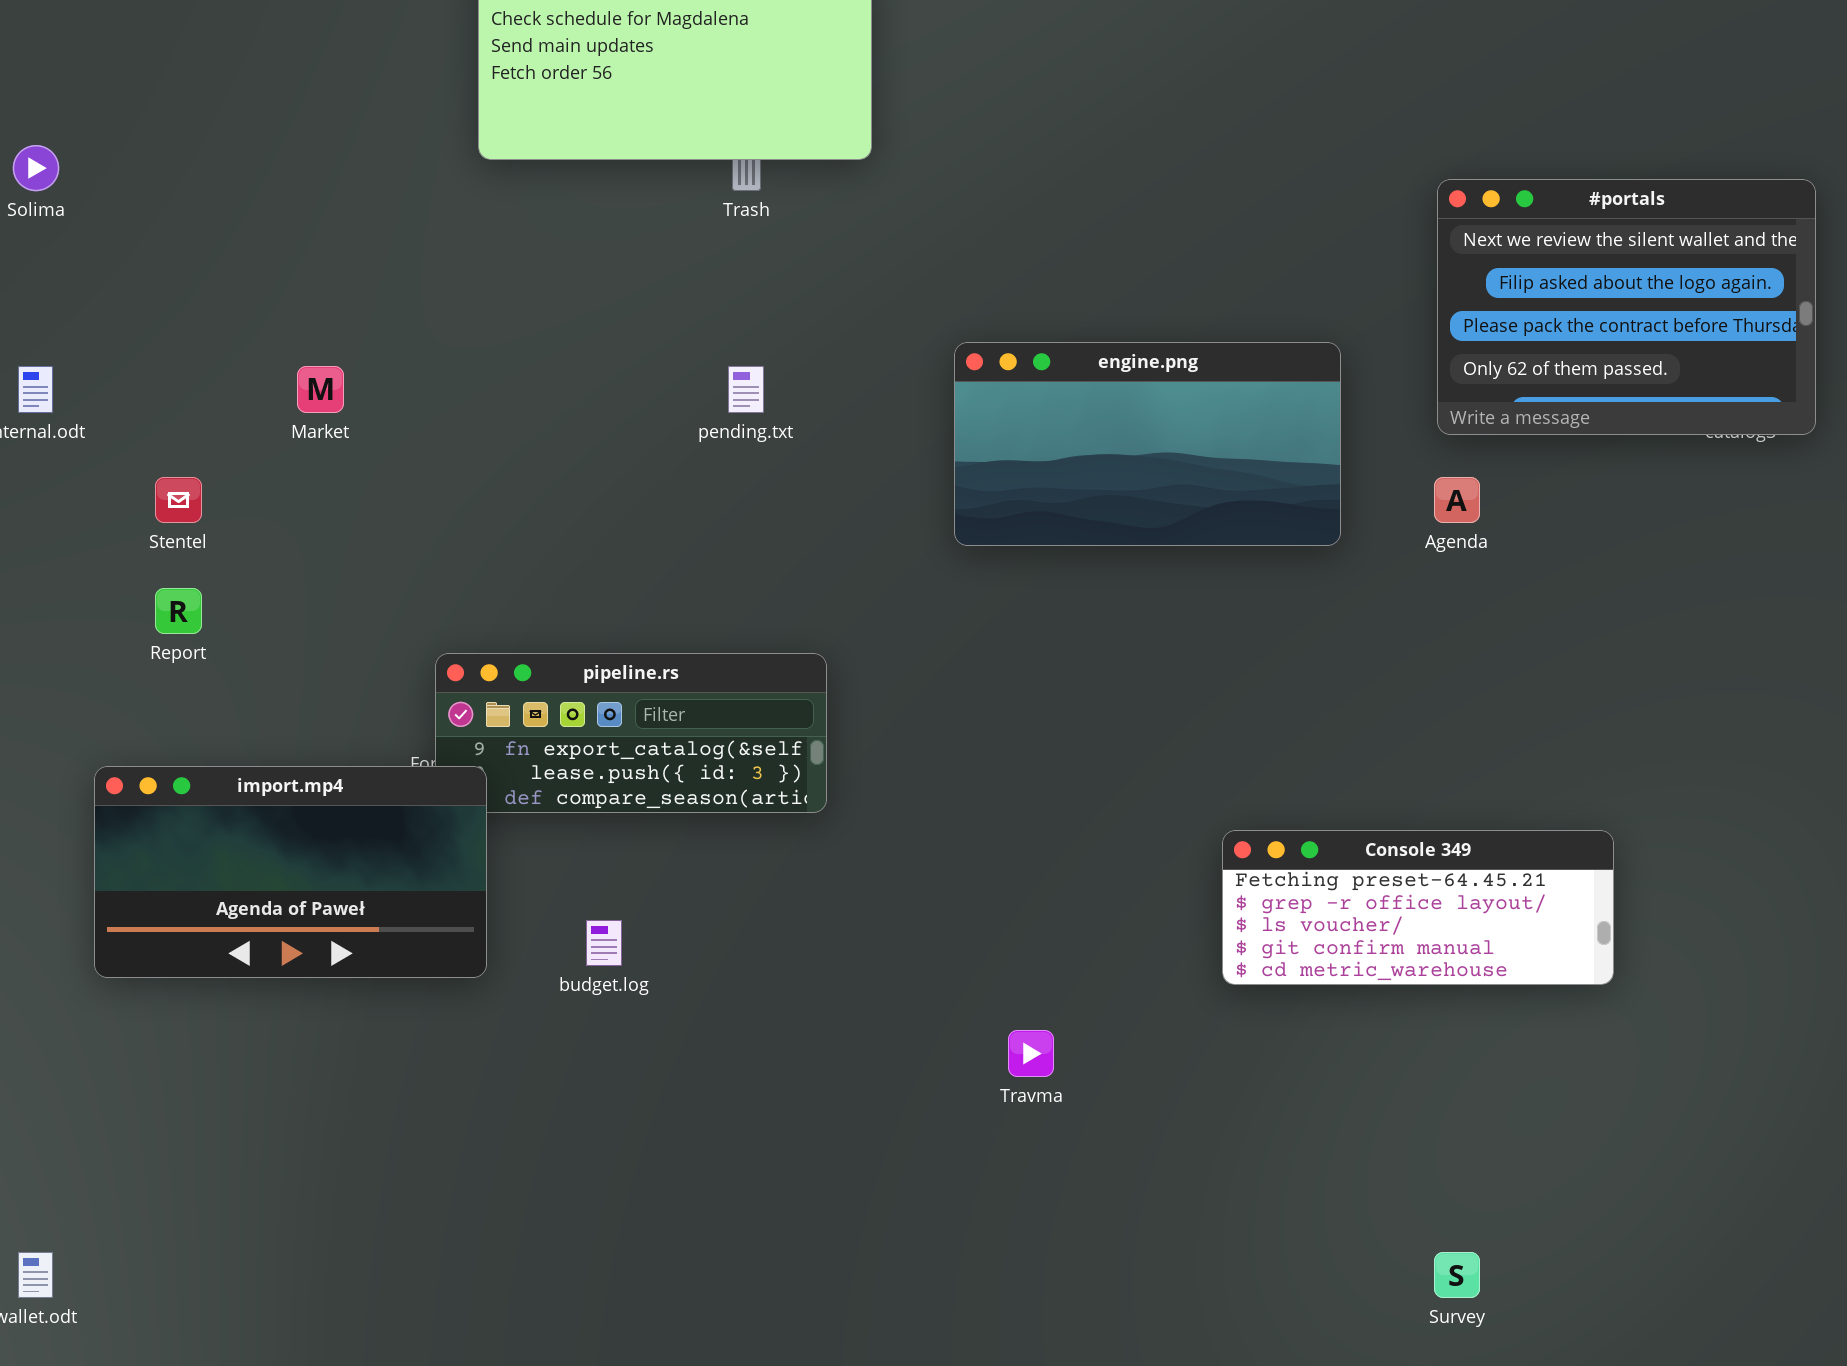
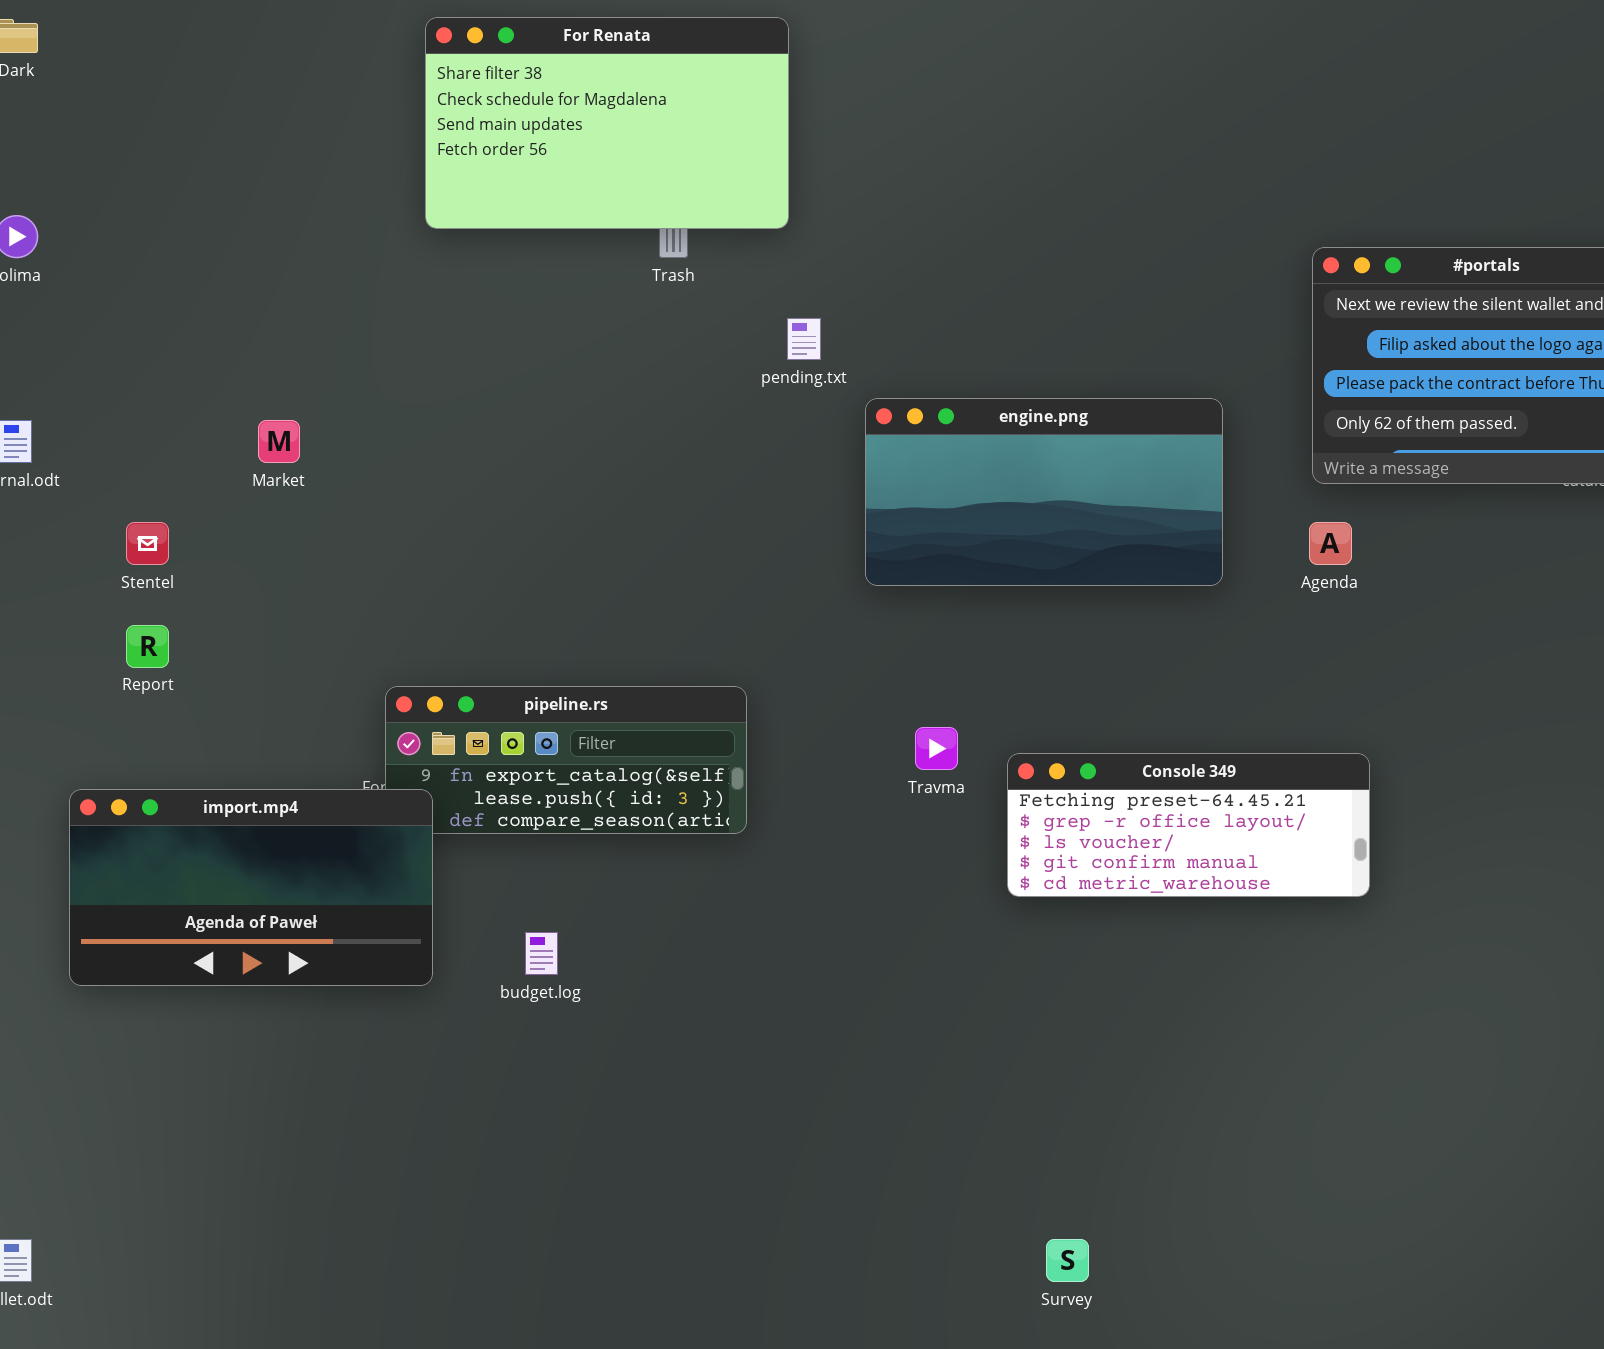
pending.txt: [728,366,764,413] -> [787,318,821,360], moved
Console 349: [1222,830,1614,985] -> [1007,753,1370,897], moved
Travma: [1008,1030,1054,1077] -> [915,727,958,770], moved
Survey: [1434,1252,1480,1298] -> [1046,1239,1089,1282], moved

